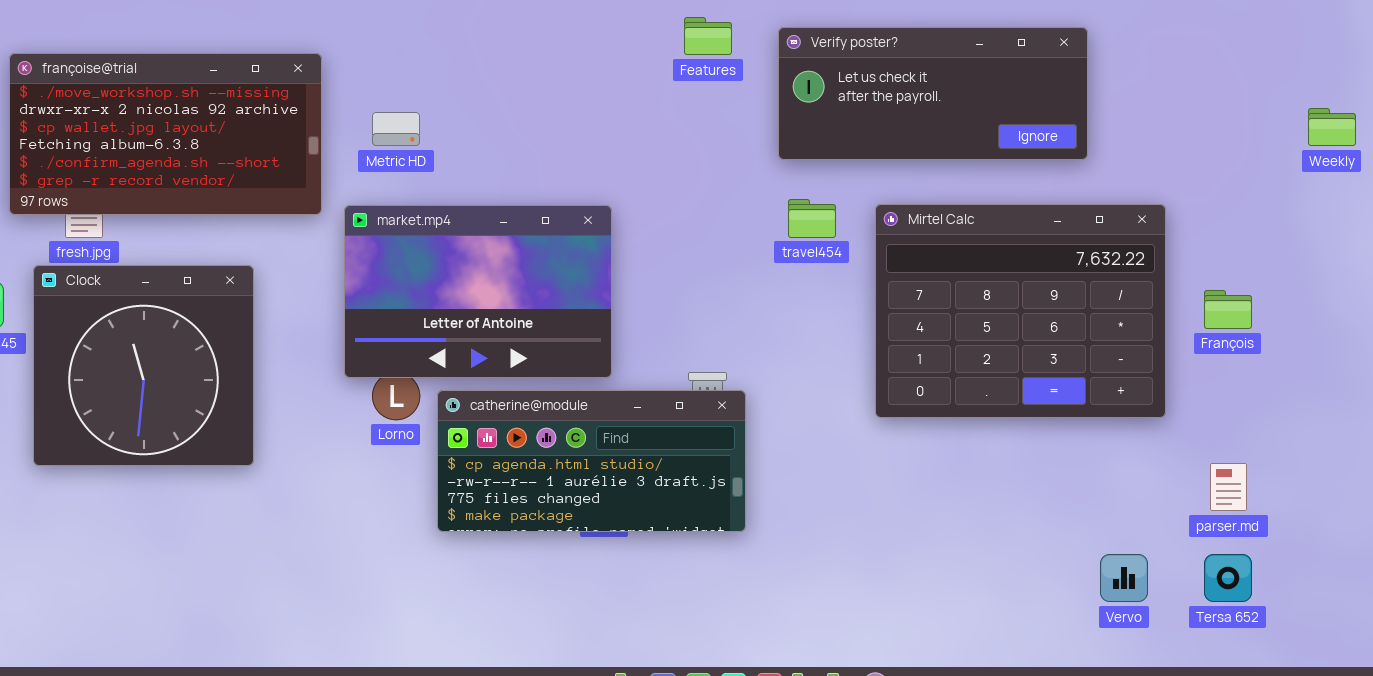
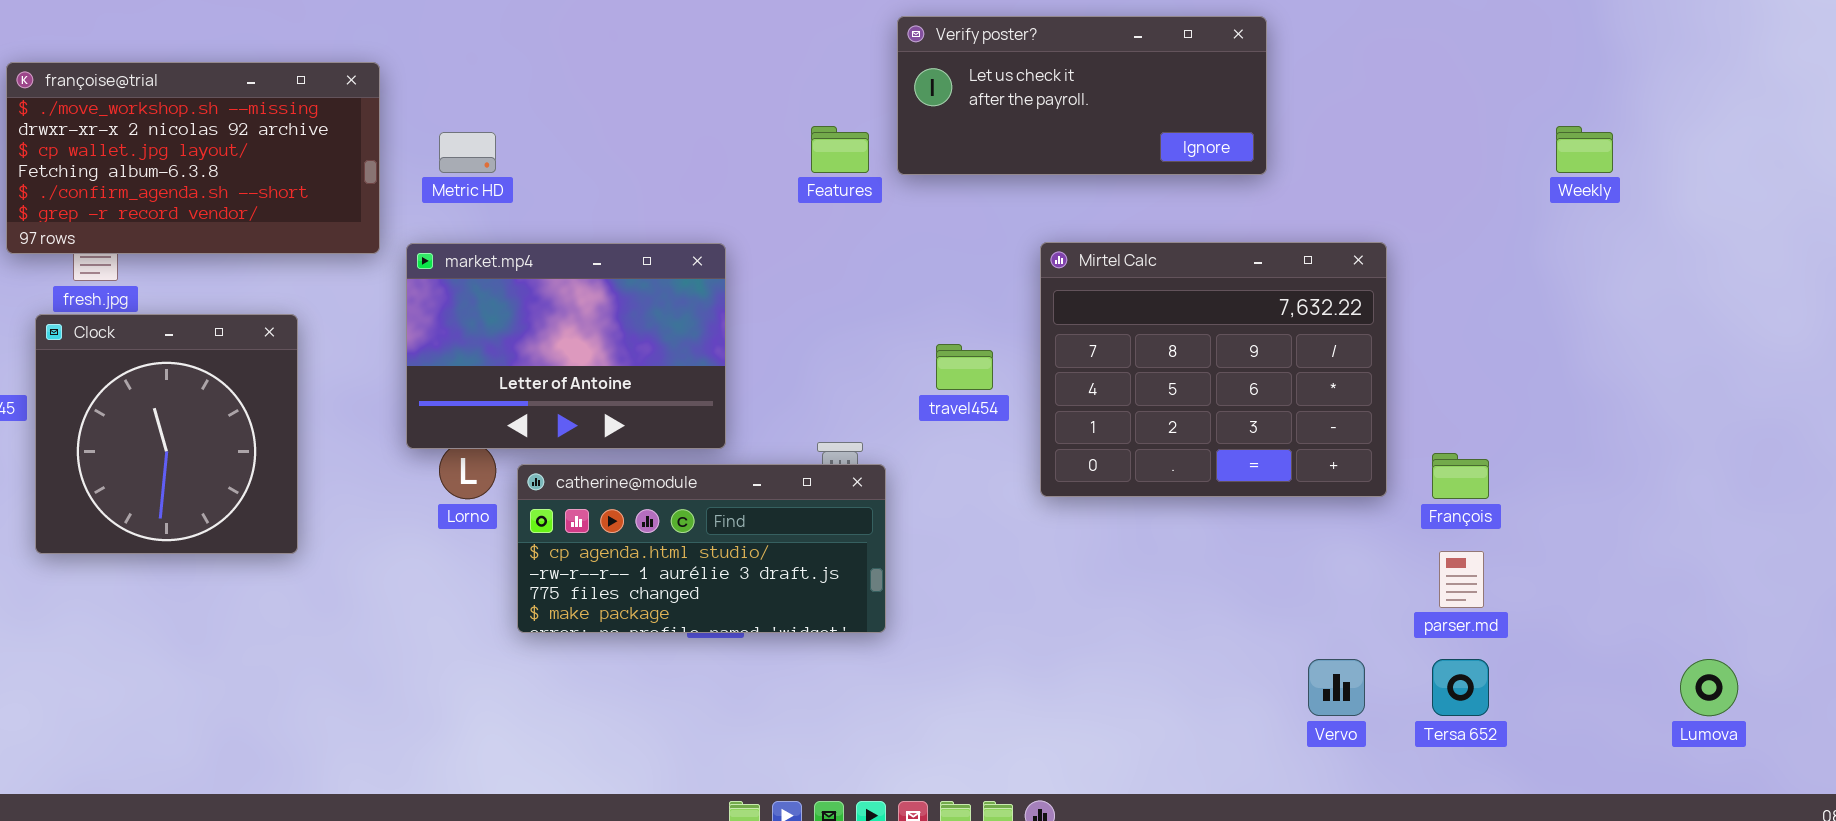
Features: [684,17,732,55] -> [811,126,869,173], moved
Verify poster?: [778,27,1088,160] -> [897,16,1267,175], moved
travel454: [788,199,836,238] -> [936,344,993,390], moved
François: [1204,290,1252,329] -> [1432,453,1489,499], moved

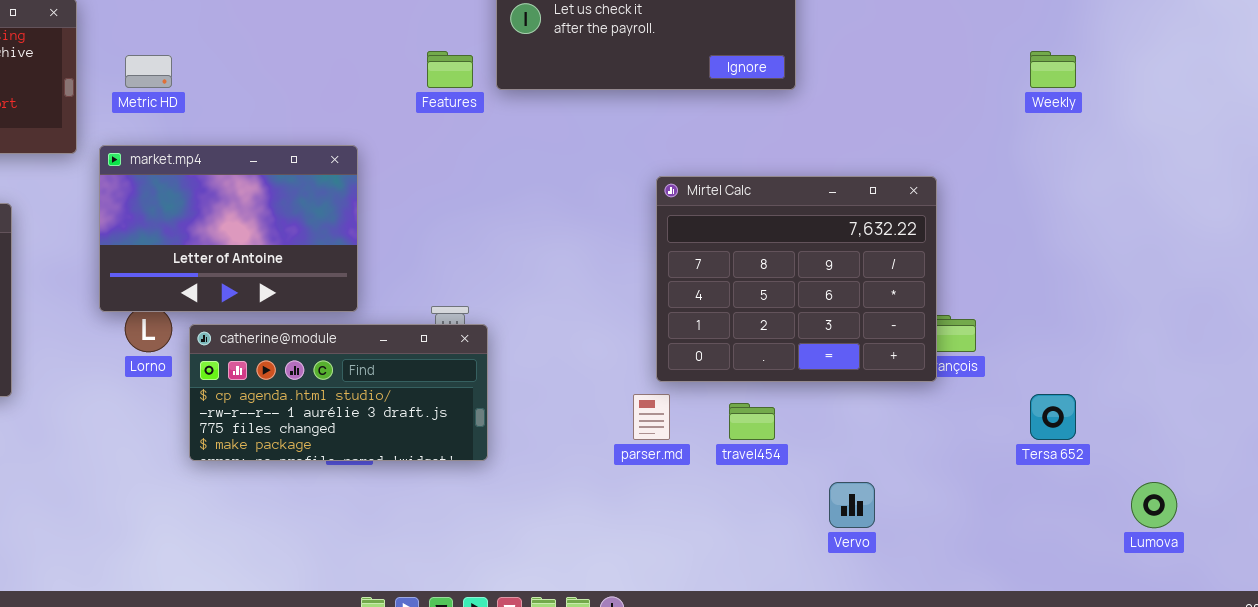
Mirtel Calc: [1040,242,1387,497] -> [656,176,937,382], moved
travel454: [936,344,993,390] -> [729,403,775,440], moved
parser.md: [1439,551,1484,608] -> [633,394,670,440], moved
Tersa 652: [1432,659,1489,716] -> [1030,394,1076,440], moved

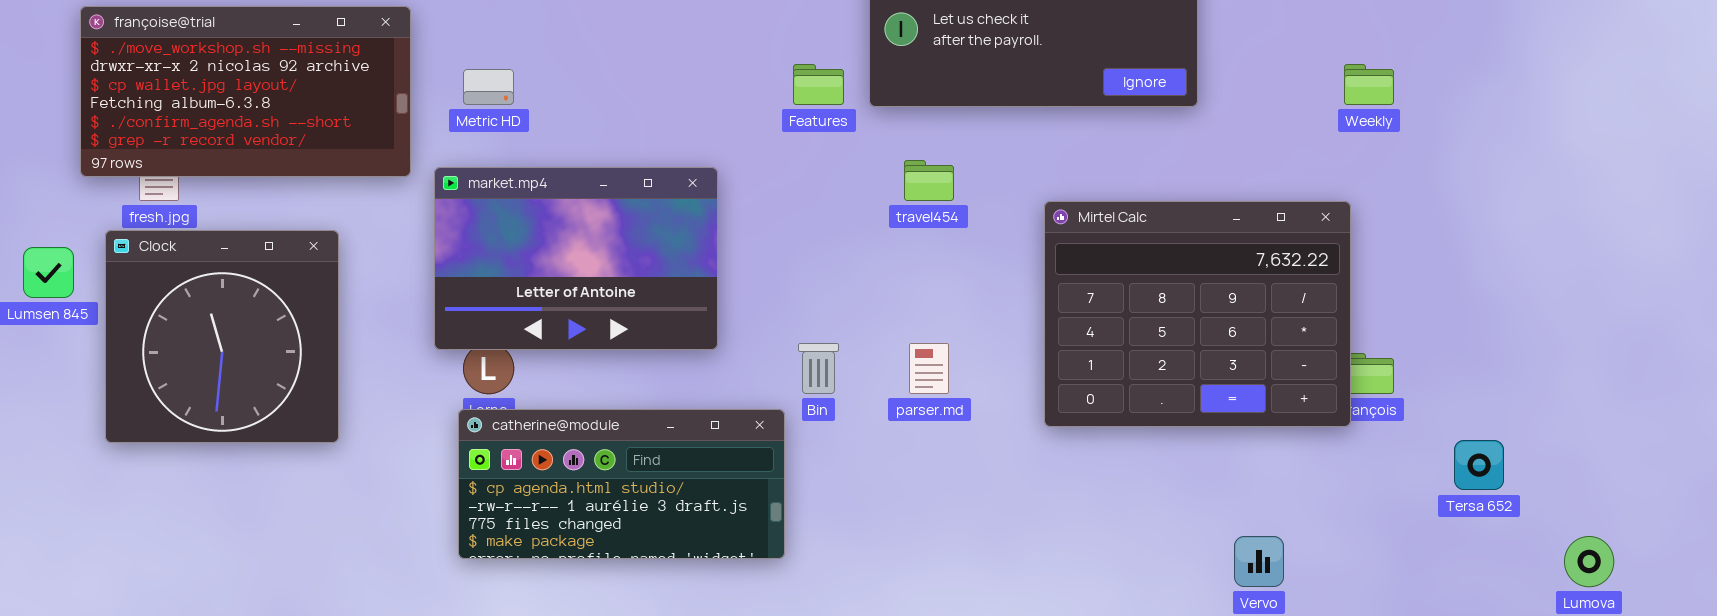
Weekly: [1030,51,1076,88] -> [1344,64,1394,105], moved
catherine@module: [189,324,488,461] -> [458,409,785,559], moved
parser.md: [633,394,670,440] -> [909,343,949,394], moved
travel454: [729,403,775,440] -> [904,160,954,201], moved

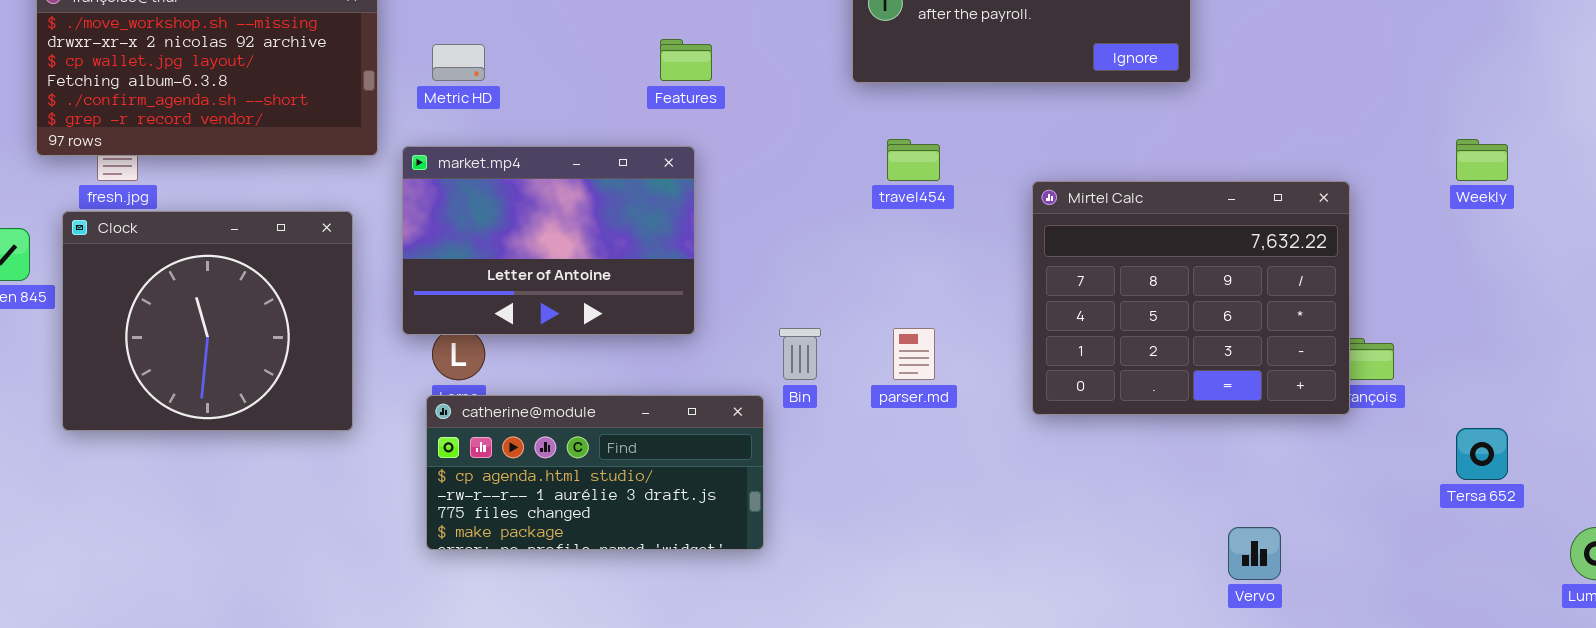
Features: [793,64,844,105] -> [660,39,712,81], moved
Weekly: [1344,64,1394,105] -> [1456,139,1508,181], moved
Clock: [105,230,339,443] -> [62,211,353,431], resized

